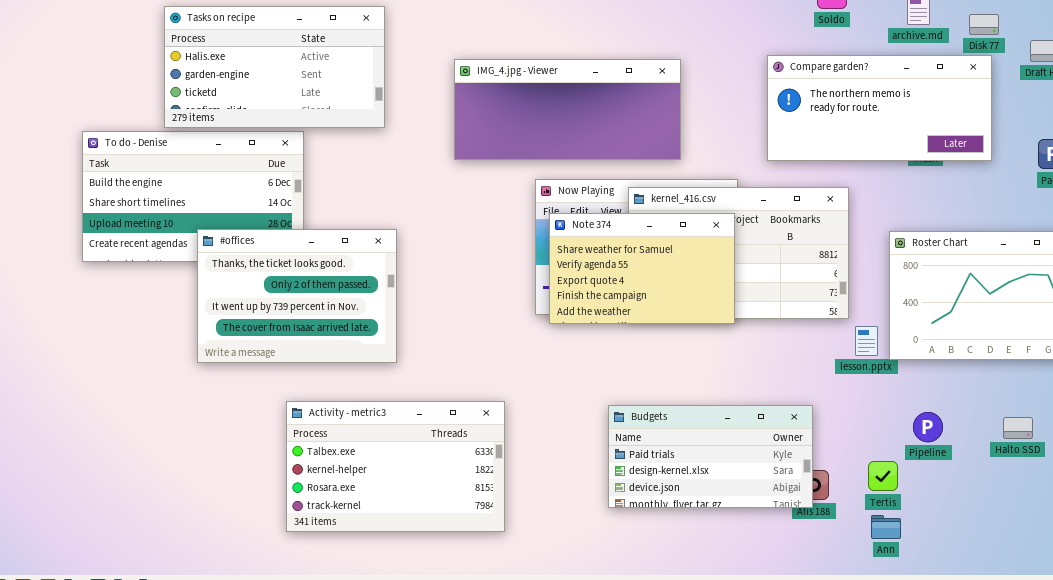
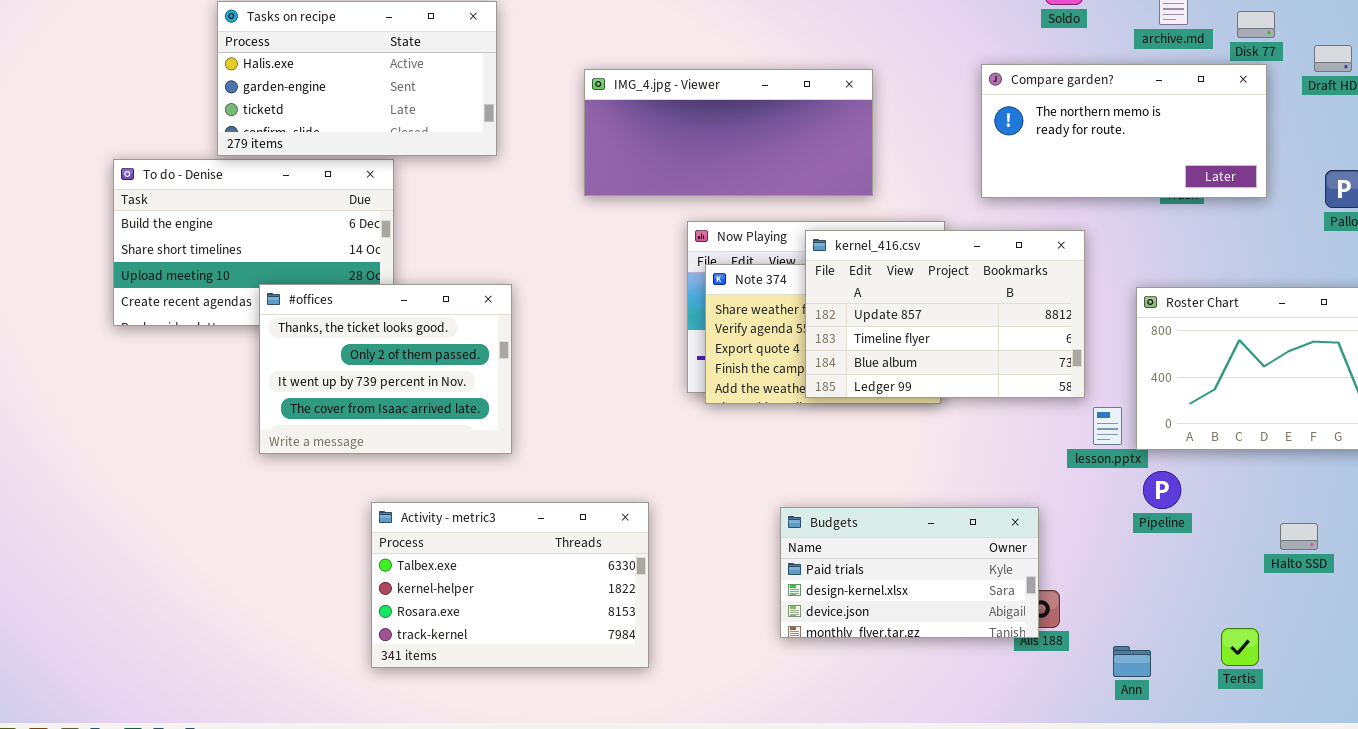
kernel_416.csv: [628,187,849,319] -> [805,230,1085,398], raised
Pipeline: [913,412,943,442] -> [1143,471,1181,509], moved
Tertis: [868,461,898,491] -> [1221,628,1259,666], moved

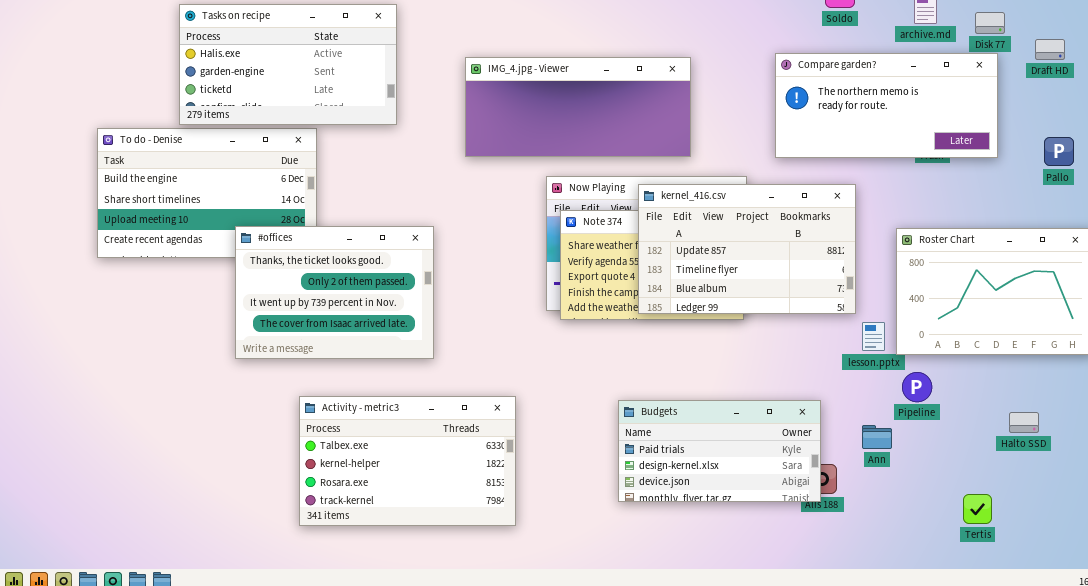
#offices: [259,284,512,454] -> [235,226,434,359], moved
Ann: [1113,646,1151,677] -> [862,425,892,449], moved

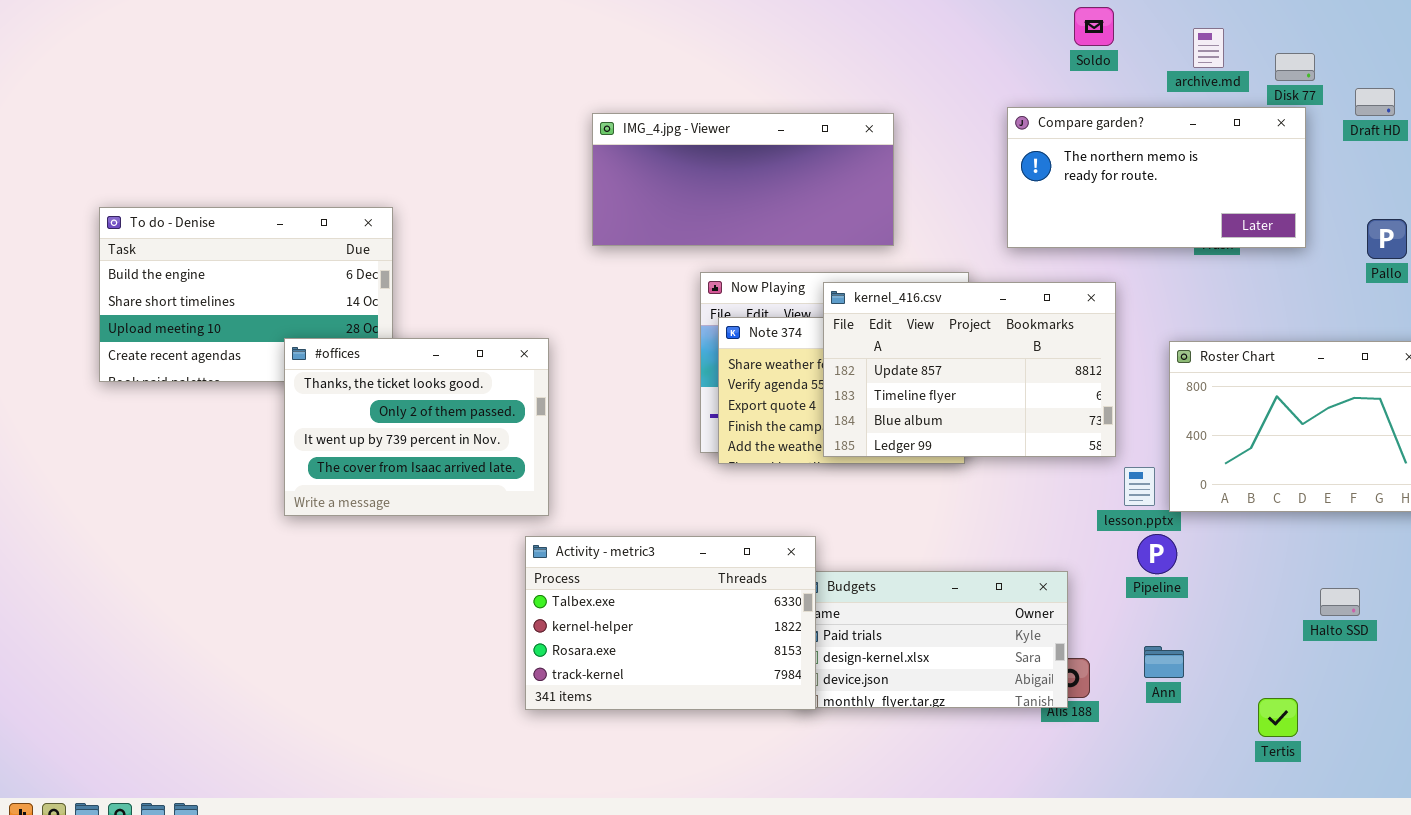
Tasks on recipe: [179,4,397,125] -> none, closed
Pipeline: [902,372,932,402] -> [1137,534,1177,574], moved
Activity - metric3: [299,396,516,526] -> [525,536,816,710], moved
Ann: [862,425,892,449] -> [1144,646,1184,678], moved

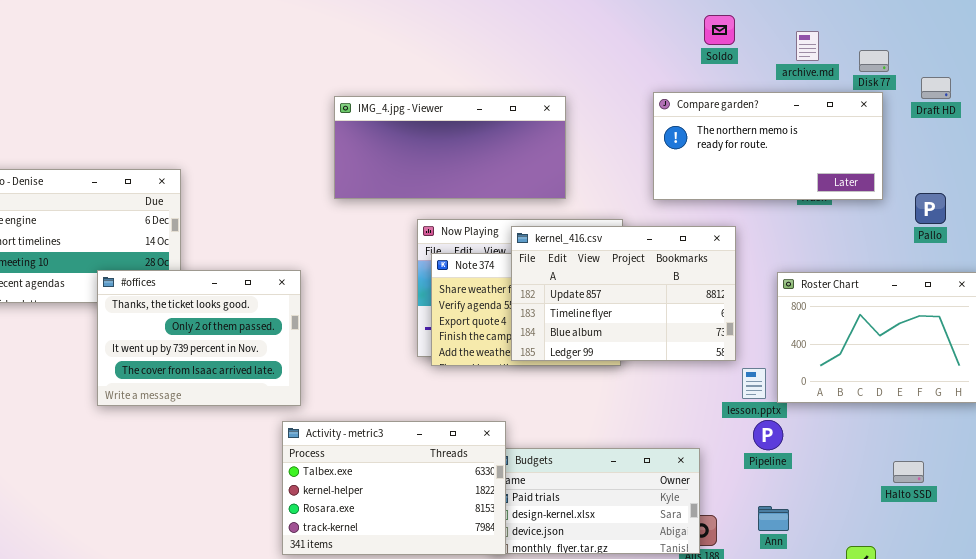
Pallo: [1367,219,1407,259] -> [915,193,946,224], moved

